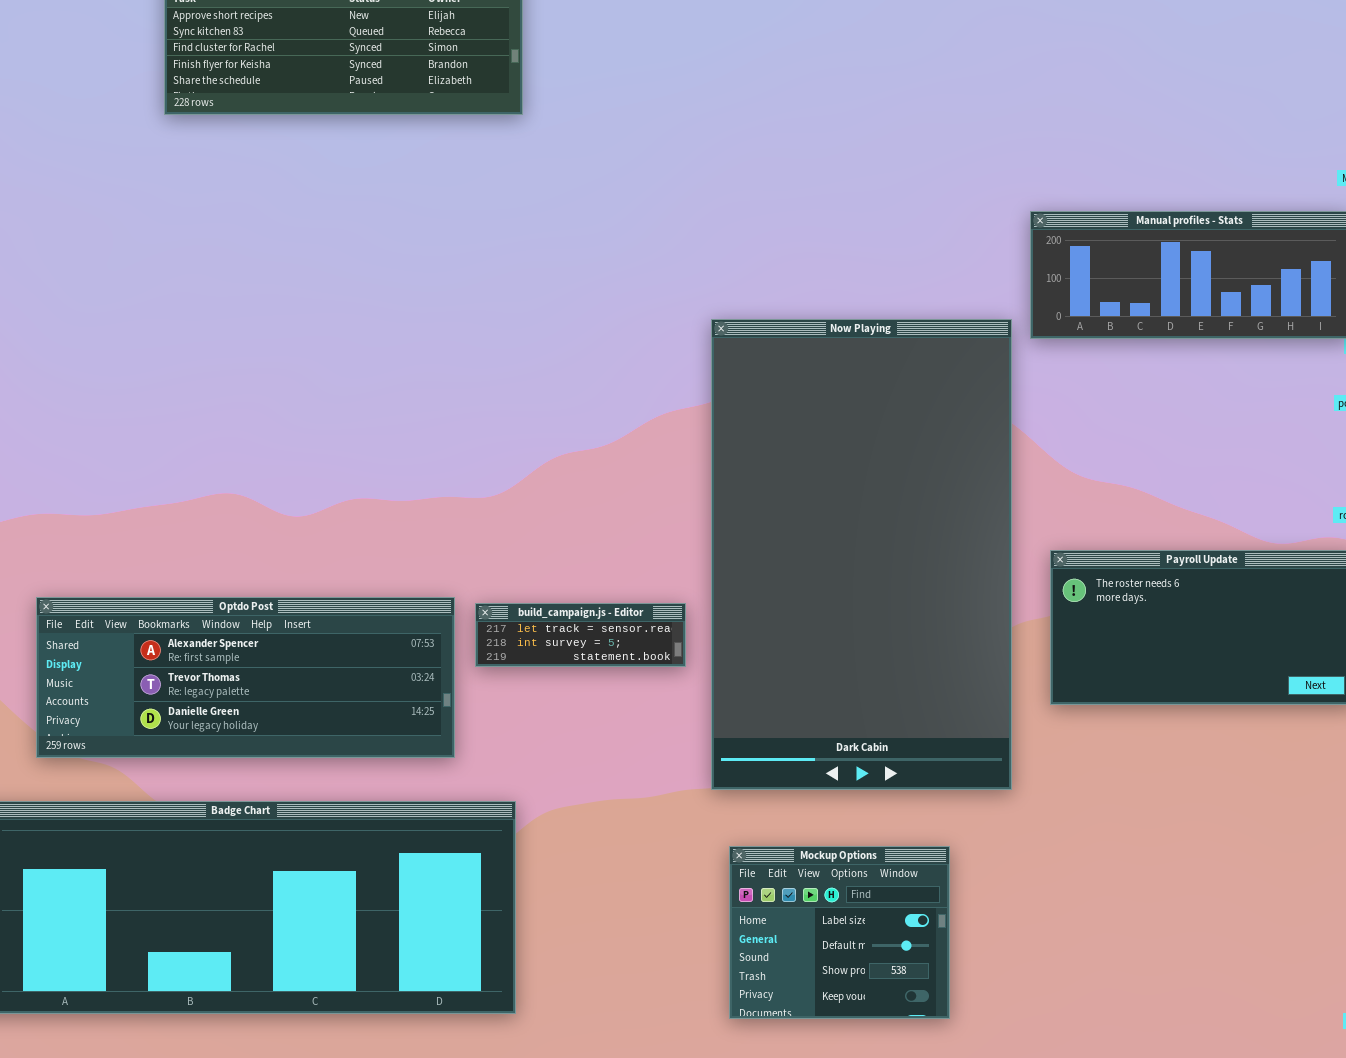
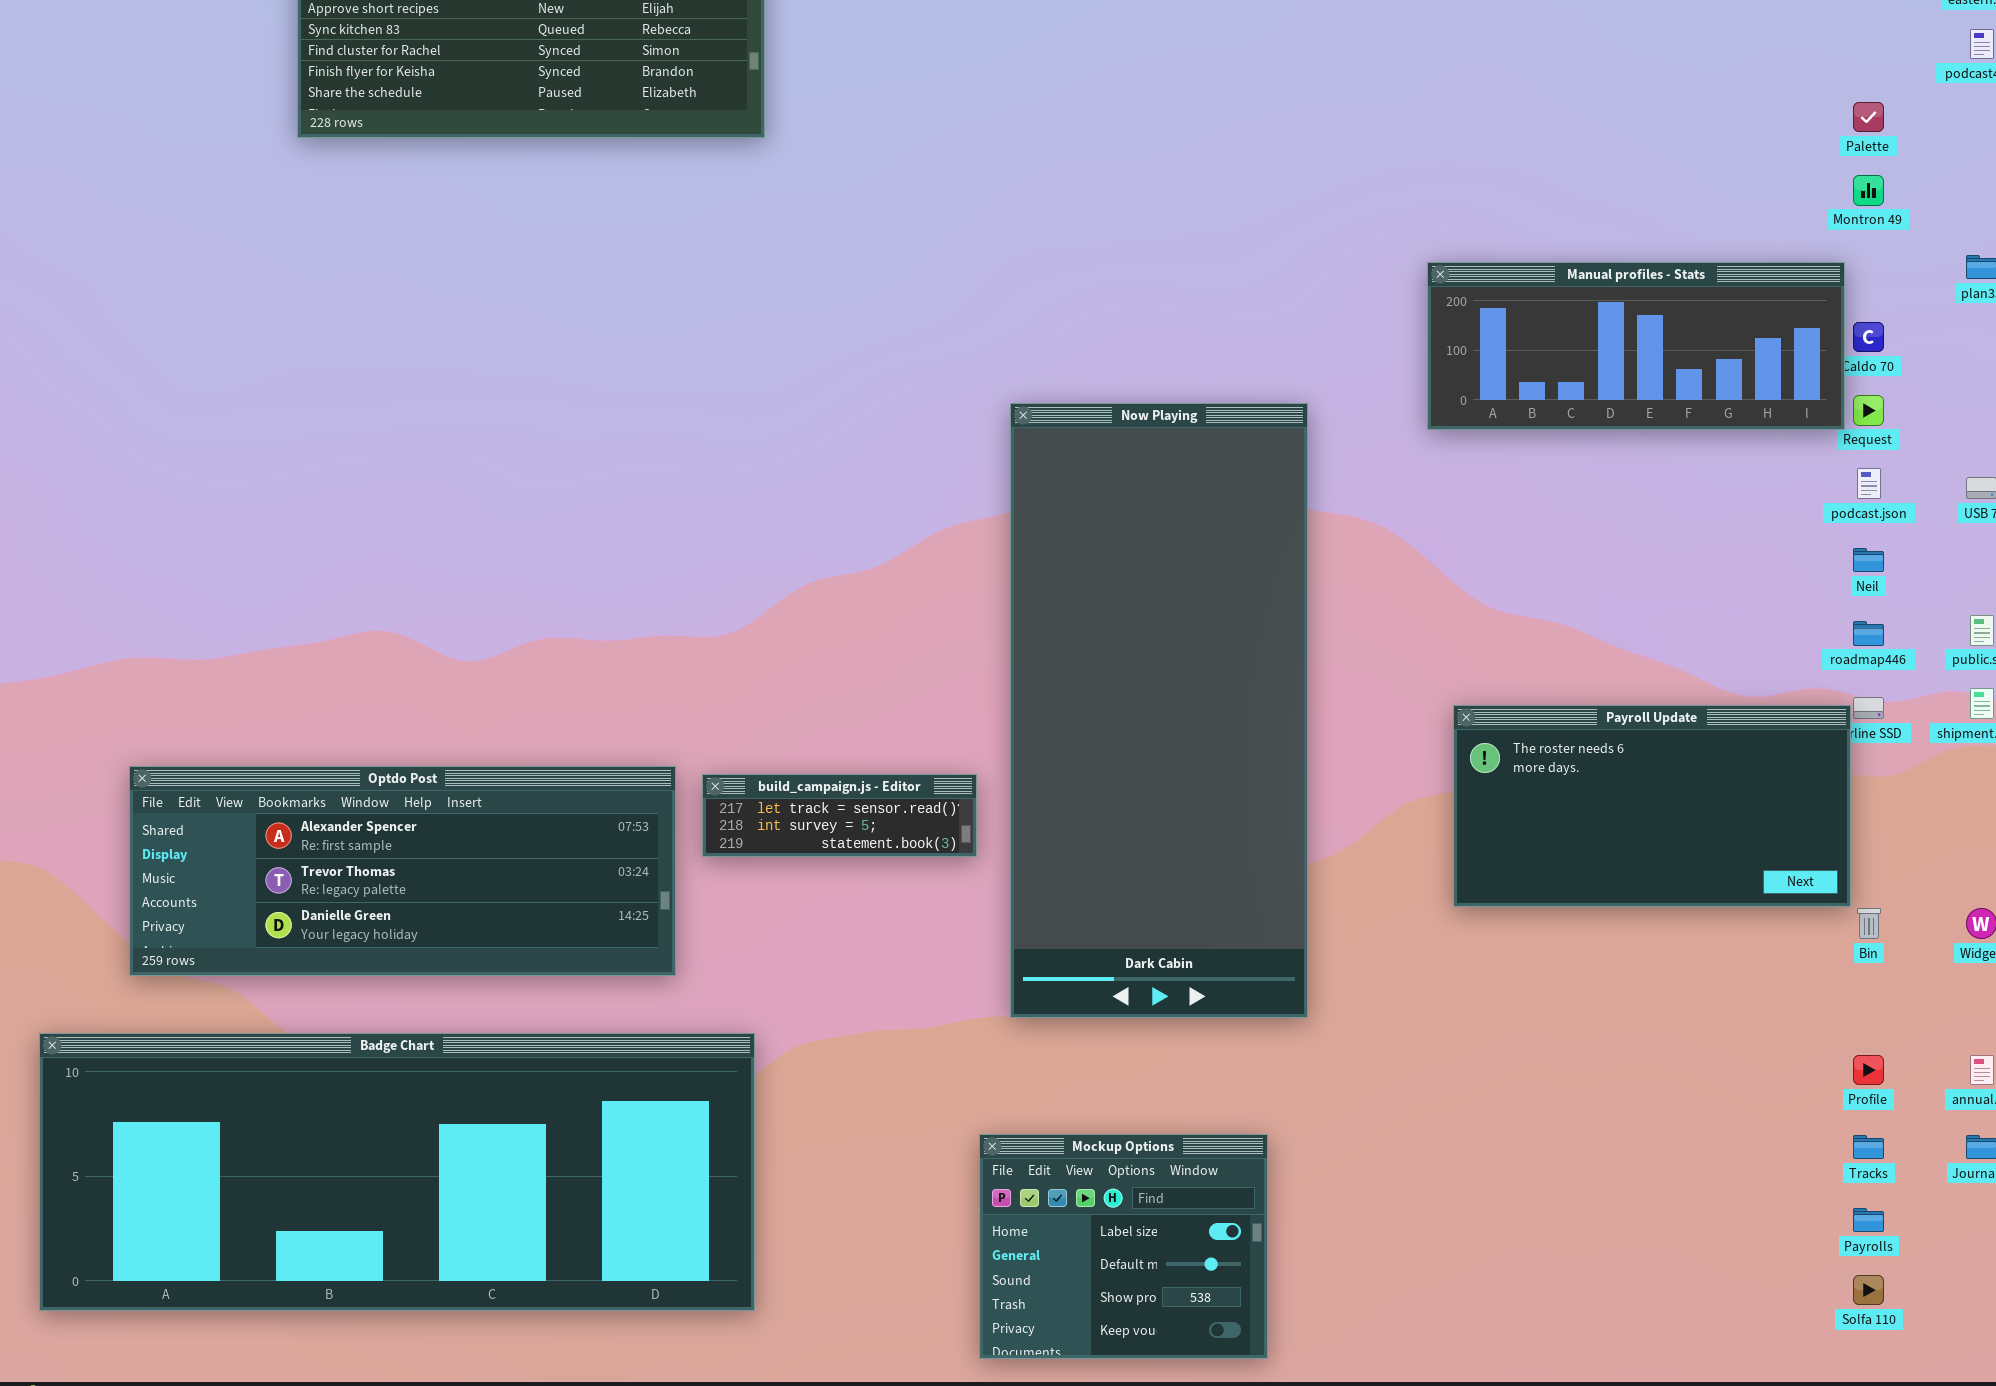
Now Playing: [711,319,1012,790] -> [1010,403,1308,1018], resized
Mockup Options: [729,846,950,1019] -> [979,1134,1268,1359], moved

